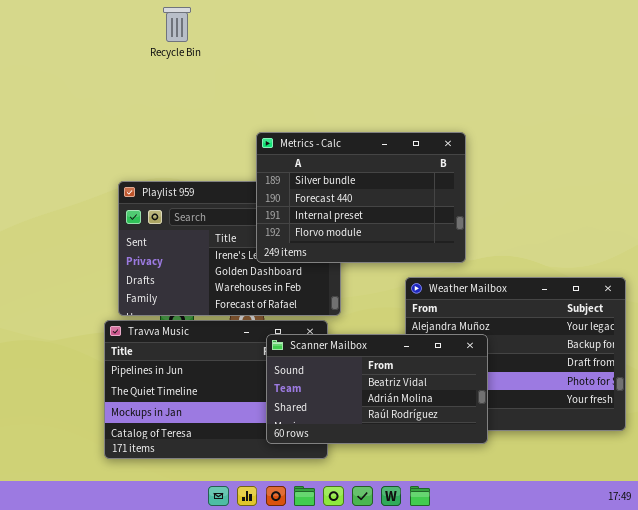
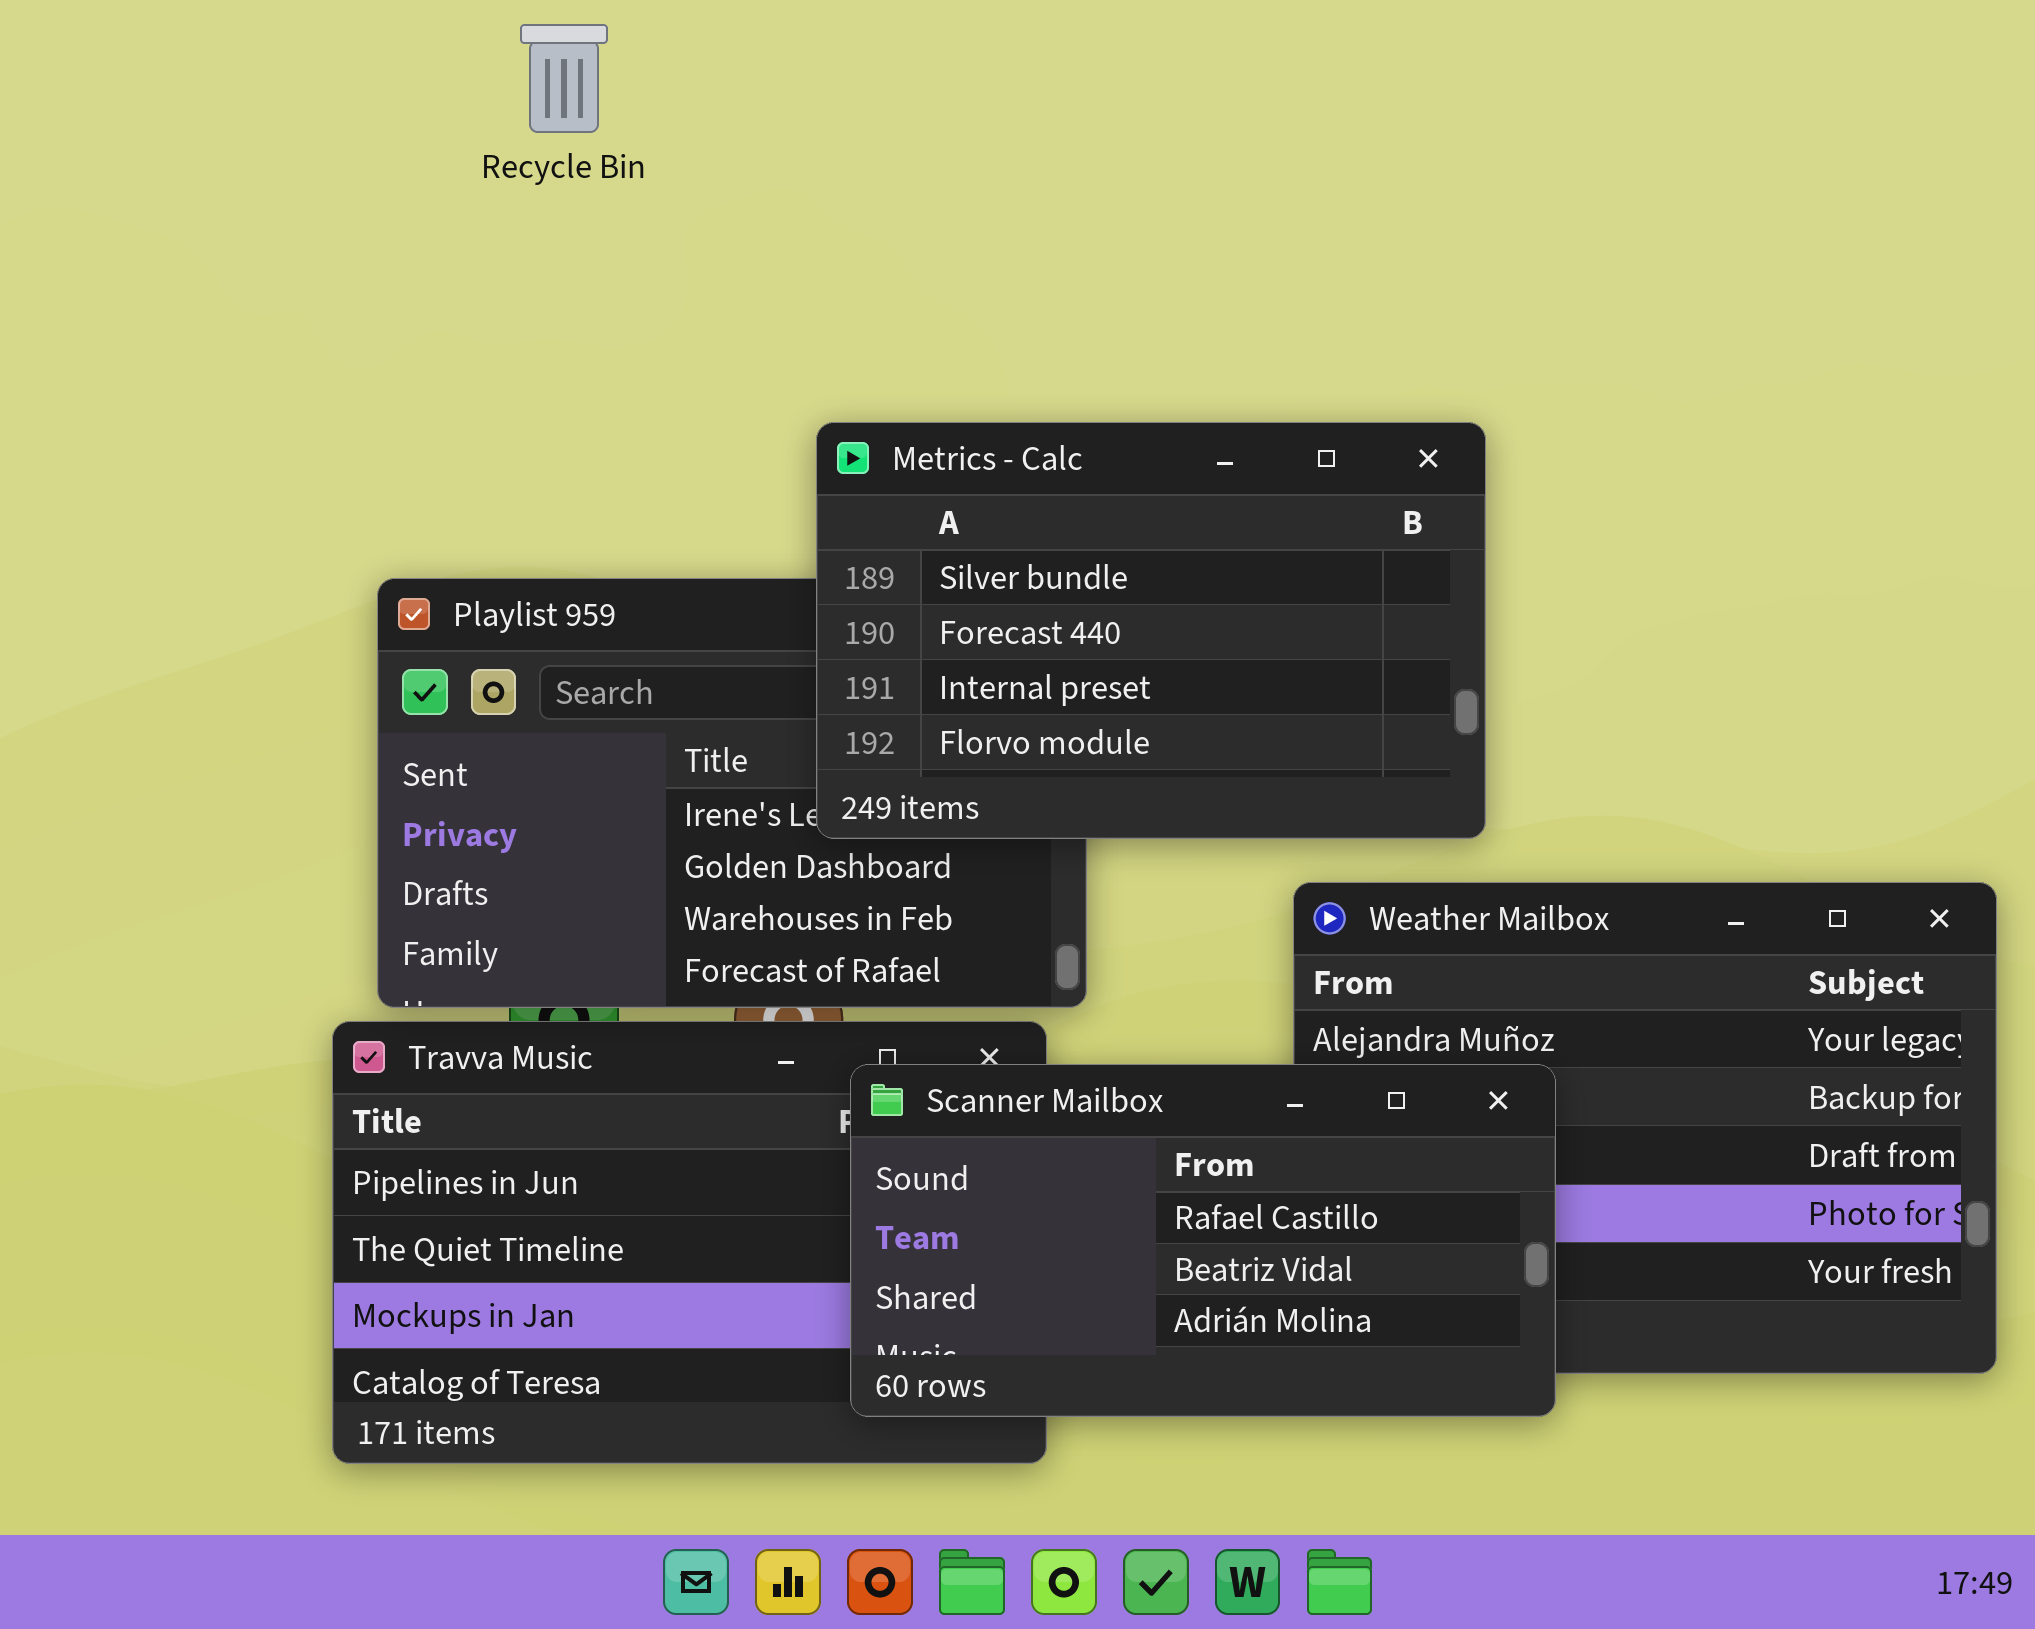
Scanner Mailbox: [266,334,488,444] -> [850,1064,1556,1417], scrolled up 1 row

